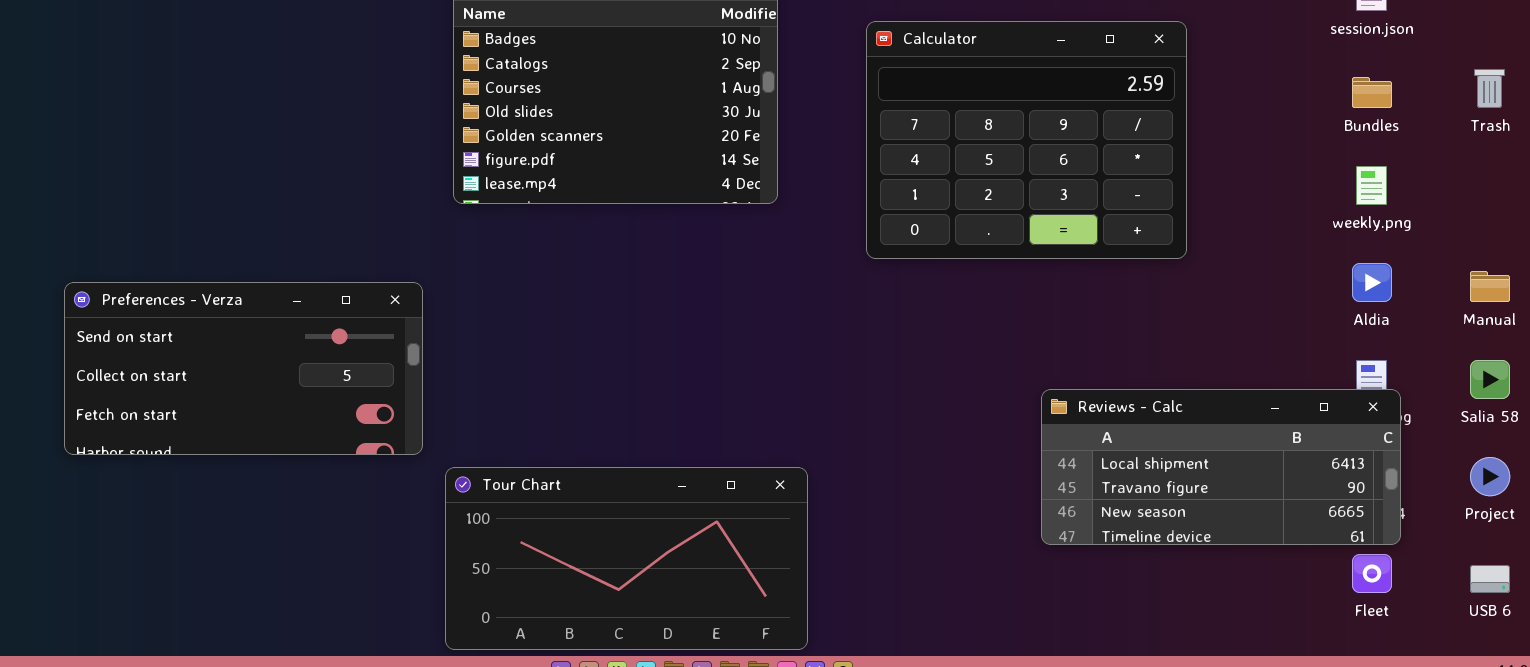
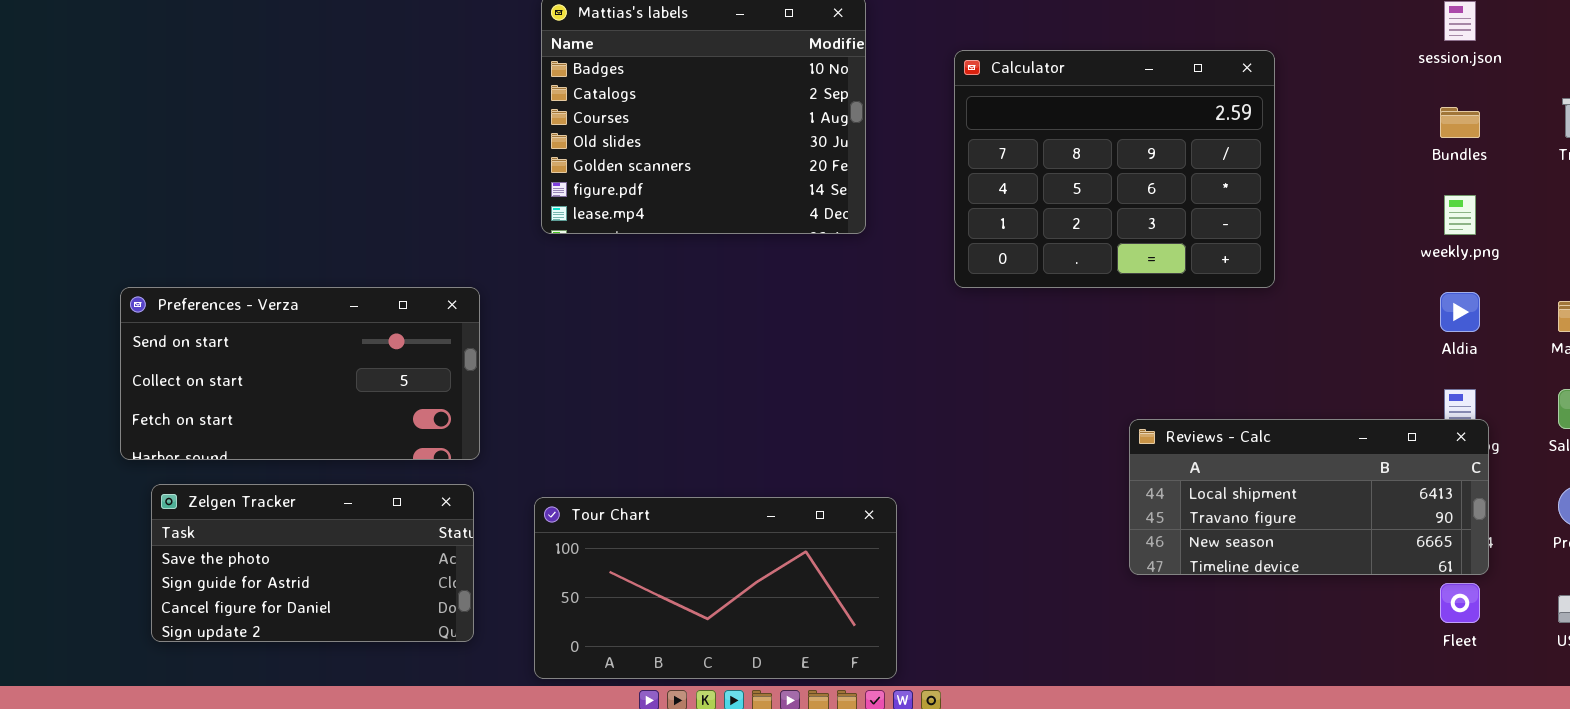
Preferences - Verza: [64,282,423,455] -> [120,287,480,460], moved
Zelgen Tracker: none -> [151,484,474,642], opened

